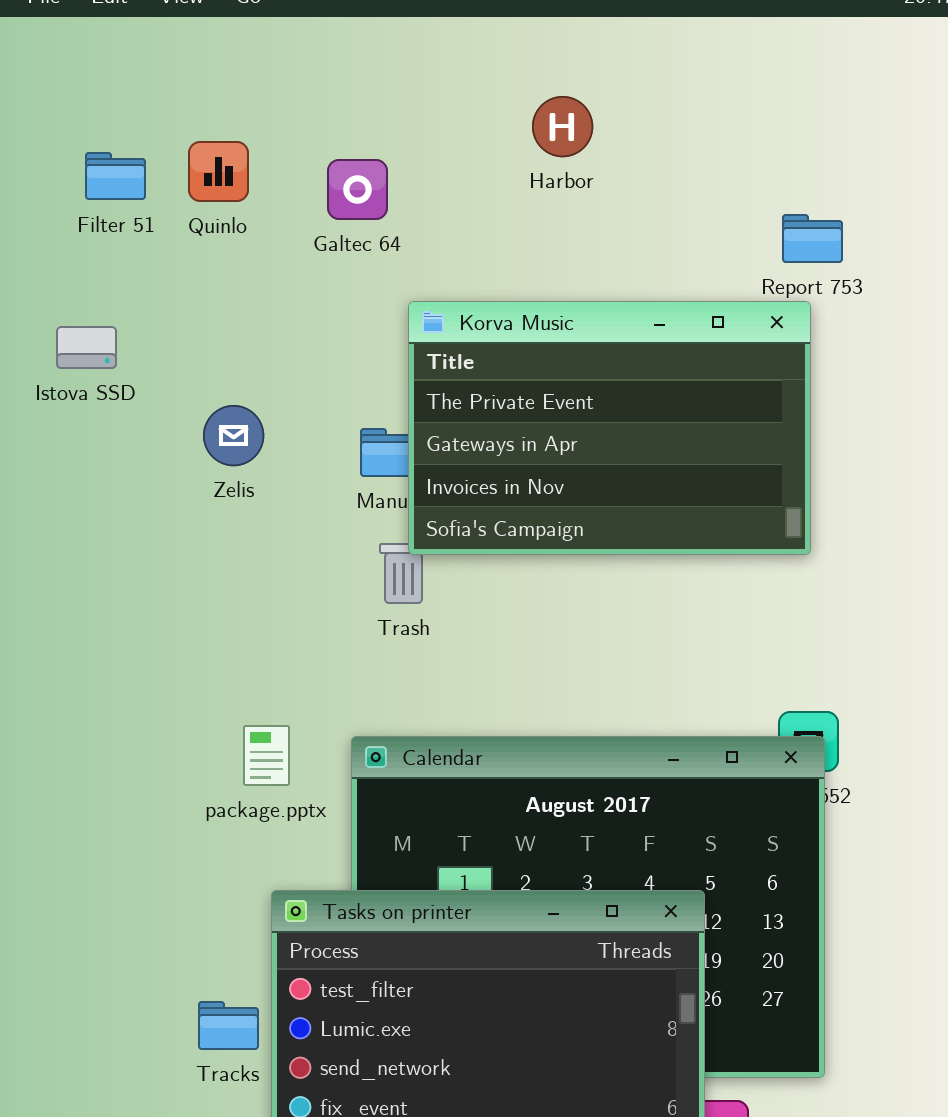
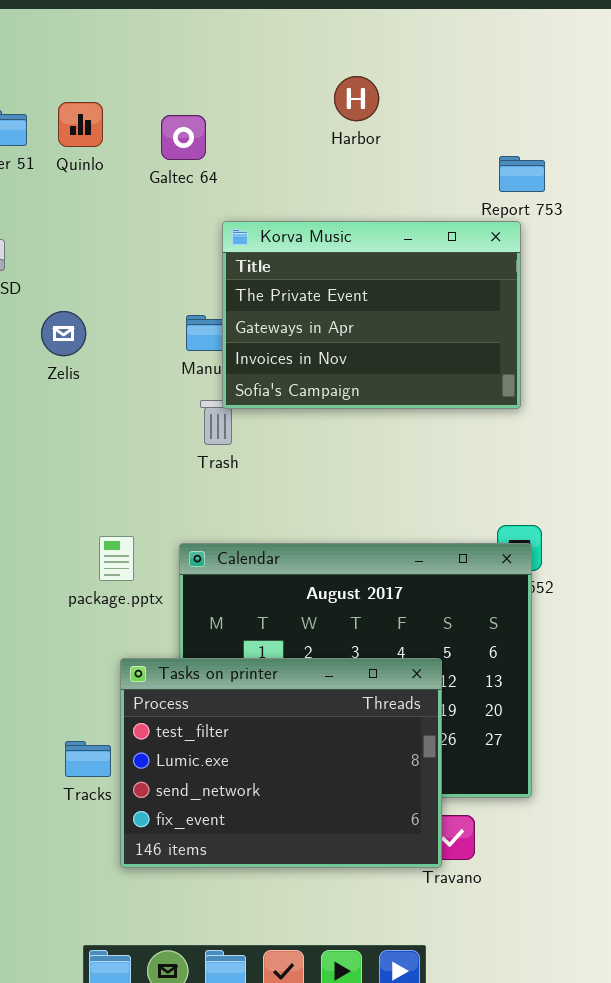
Harbor: [532,96,593,157] -> [334,76,379,121], moved
Zelis: [203,405,264,466] -> [41,311,86,356], moved

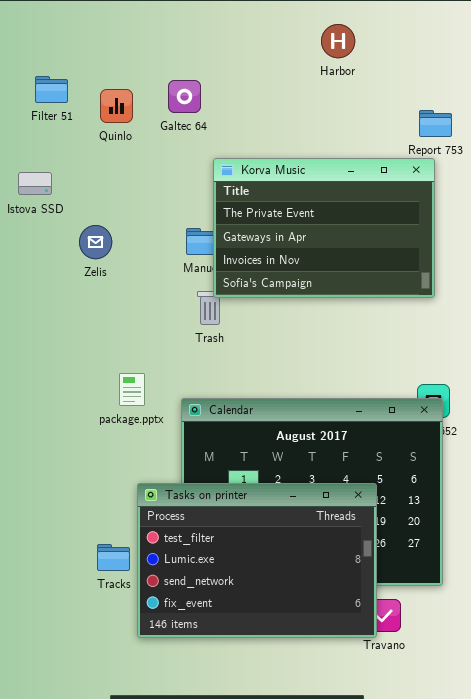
Harbor: [334,76,379,121] -> [321,24,355,58], moved
Quinlo: [58,102,103,147] -> [100,89,133,123], moved
package.pptx: [99,536,134,581] -> [119,373,145,406], moved

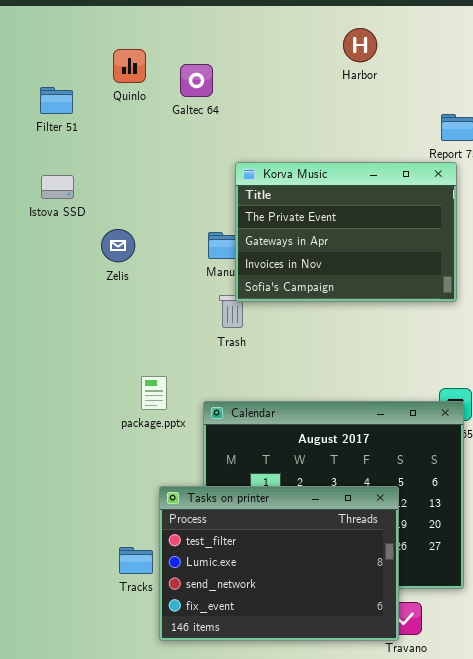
Filter 51: [35,76,68,103] -> [40,87,73,114], moved
Galtec 64: [168,80,201,113] -> [180,64,213,97], moved
Quinlo: [100,89,133,123] -> [113,49,146,83], moved

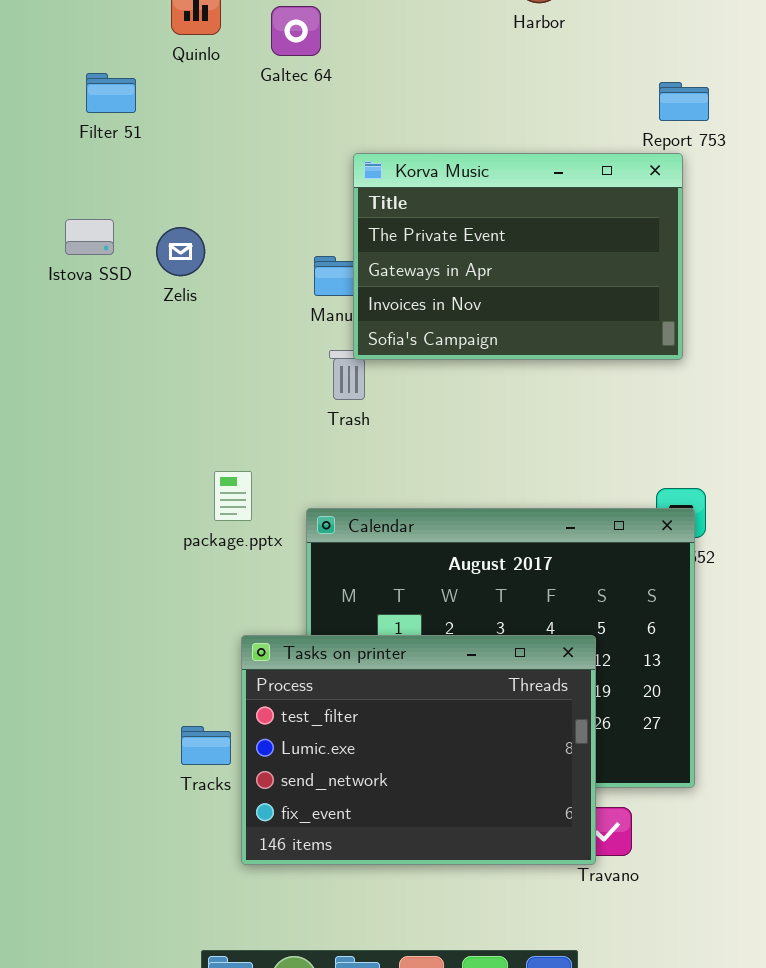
Filter 51: [40,87,73,114] -> [86,73,136,113], moved
Istova SSD: [41,175,74,199] -> [65,219,114,255], moved
Zelis: [101,229,135,262] -> [156,227,205,276], moved

